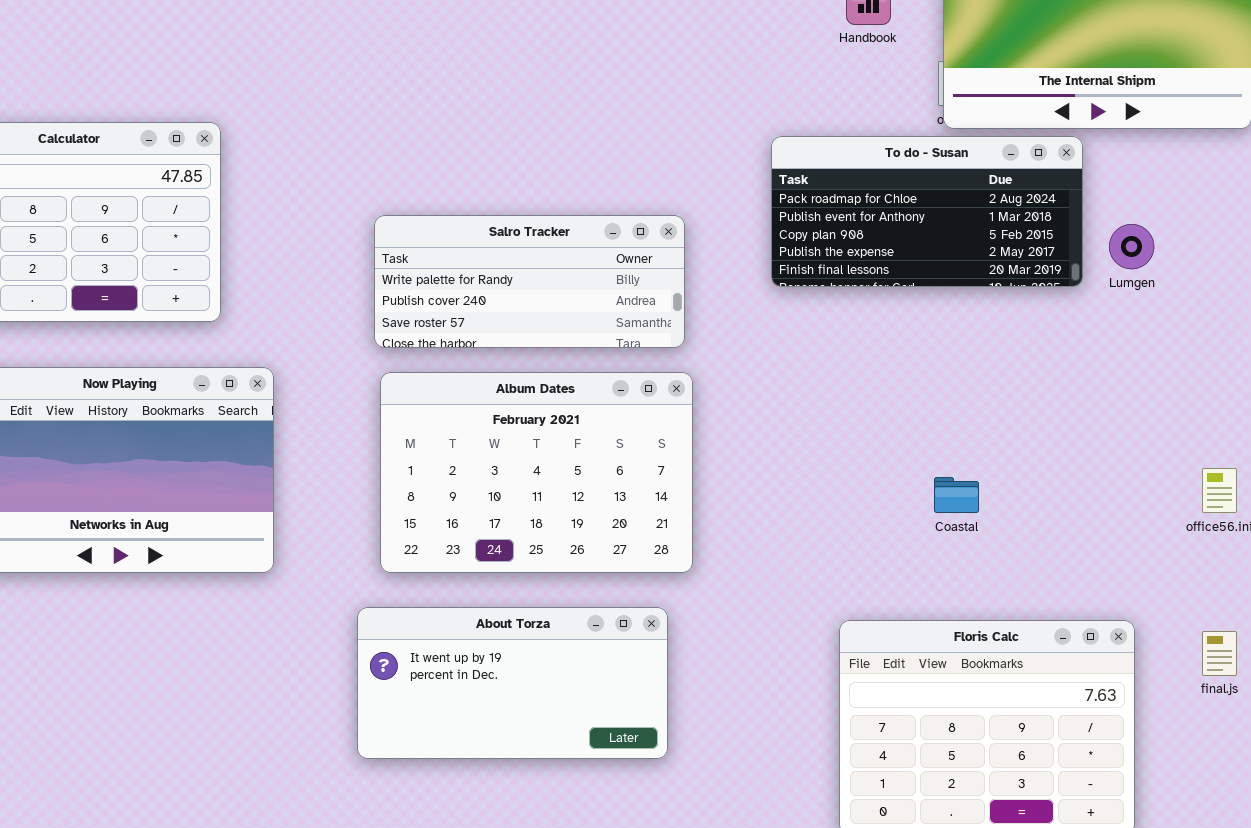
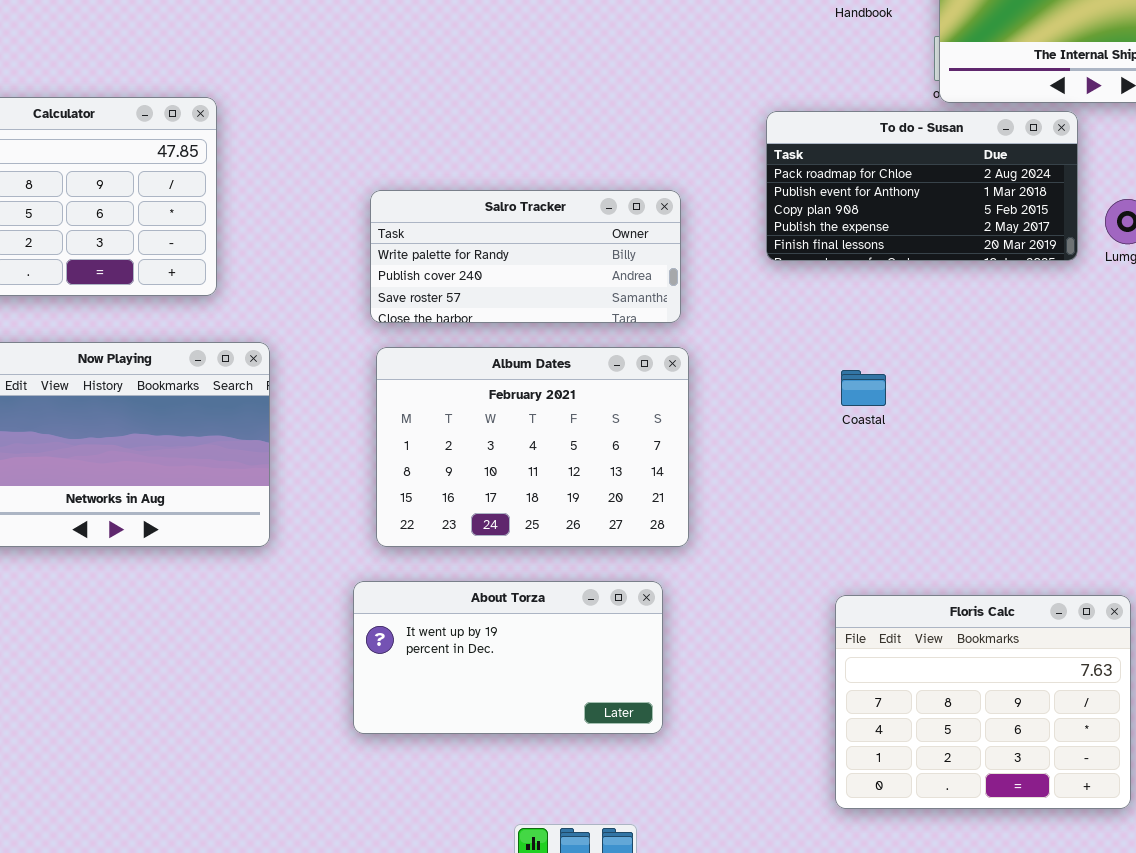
Coastal: [934,477,979,513] -> [841,370,886,406], moved

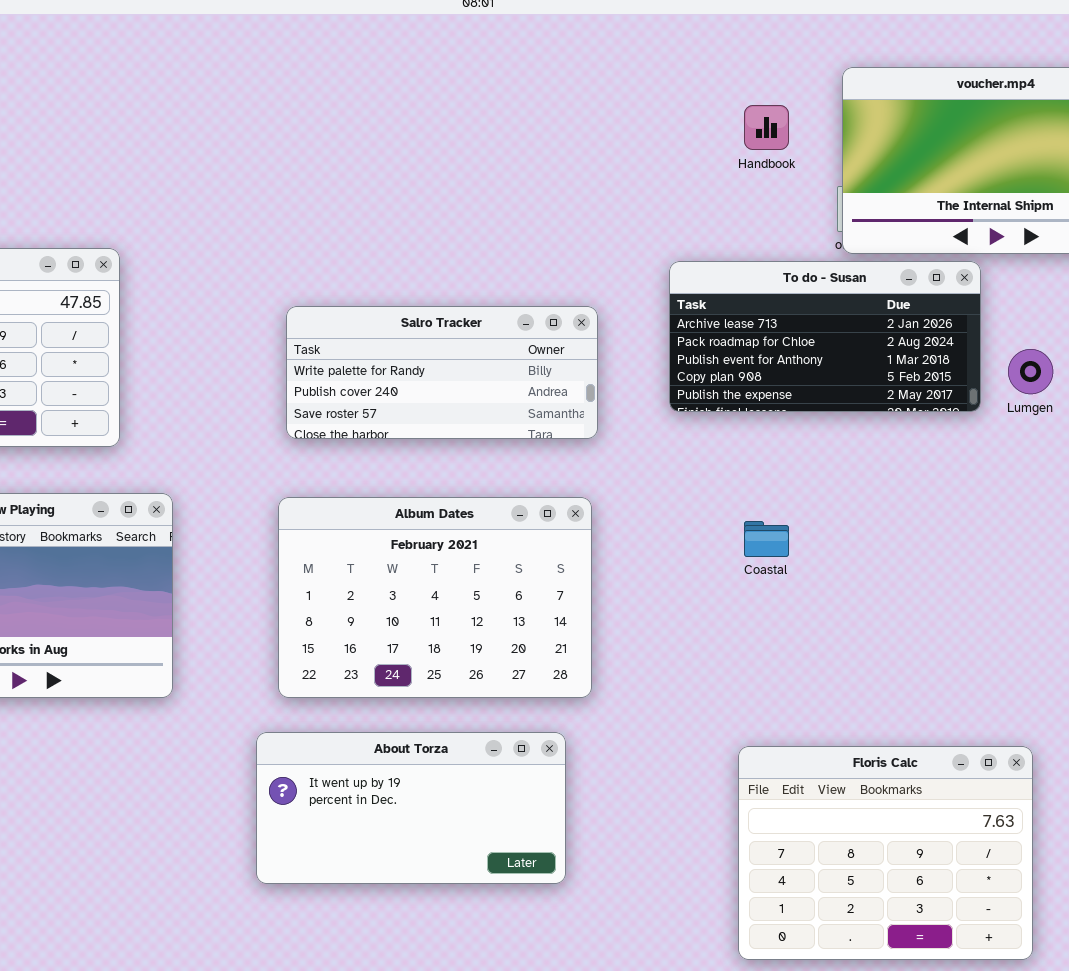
To do - Susan: [766,111,1078,261] -> [669,261,981,412], scrolled up 1 row
Salro Tracker: [370,190,681,323] -> [286,306,598,439], moved

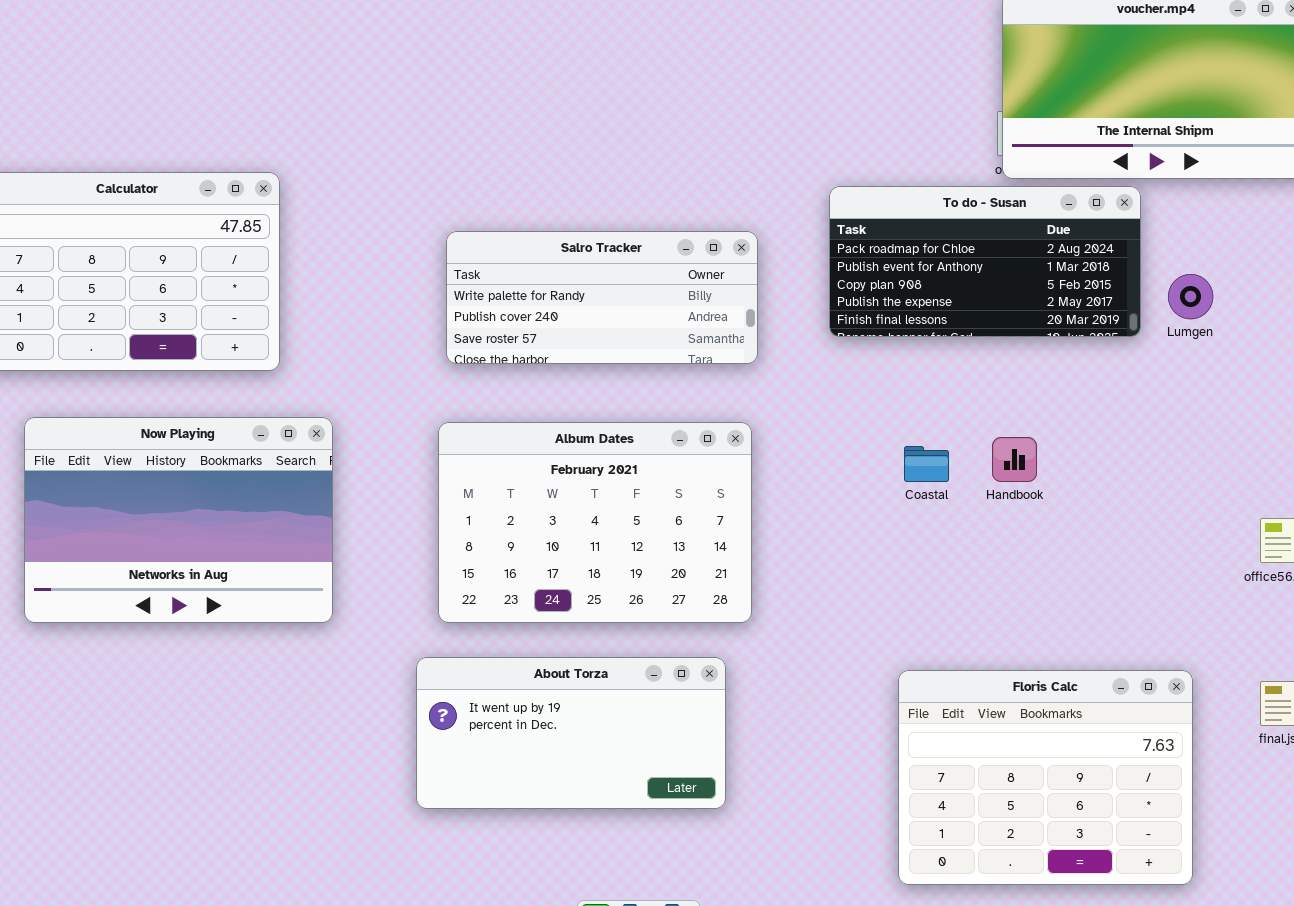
Handbook: [744,105,789,150] -> [992,437,1037,482], moved
To do - Susan: [669,261,981,412] -> [829,186,1141,337], scrolled down 1 row

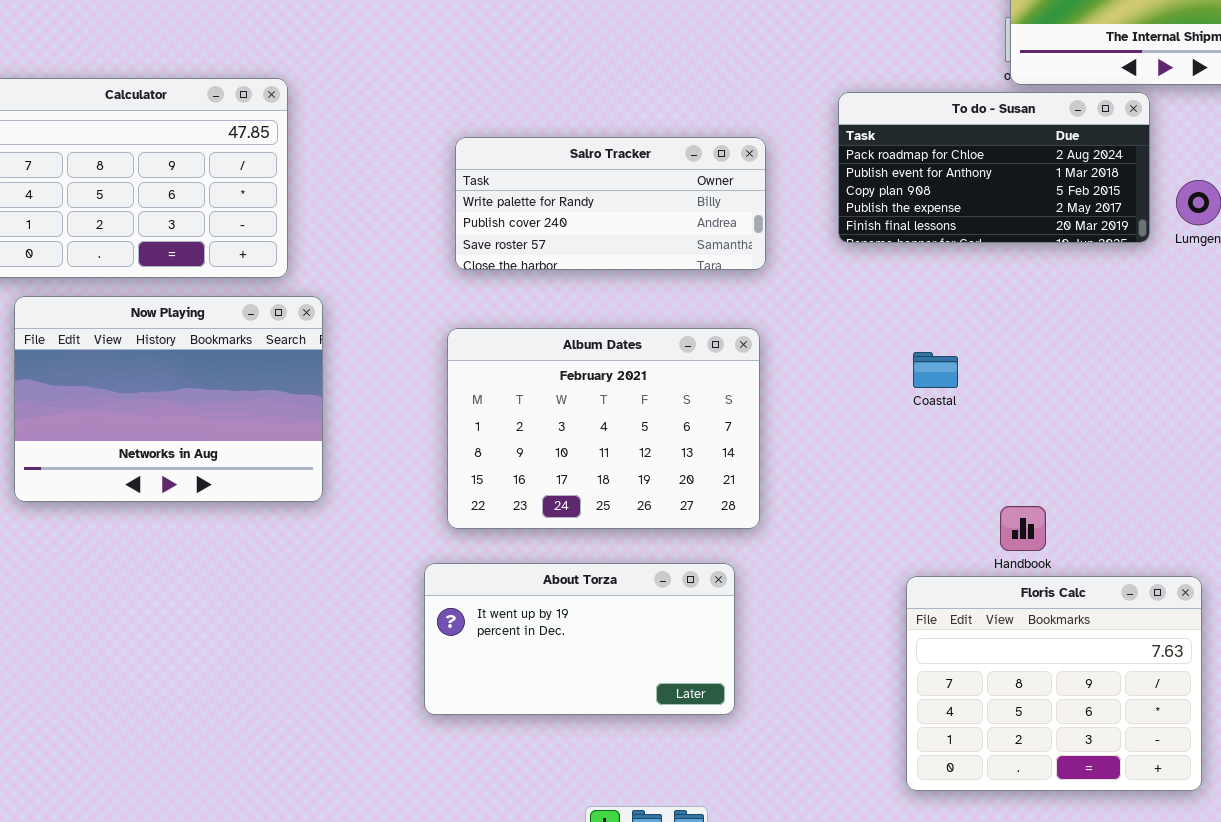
Now Playing: [24,417,333,623] -> [14,296,323,502], moved
Handbook: [992,437,1037,482] -> [1000,506,1046,551], moved

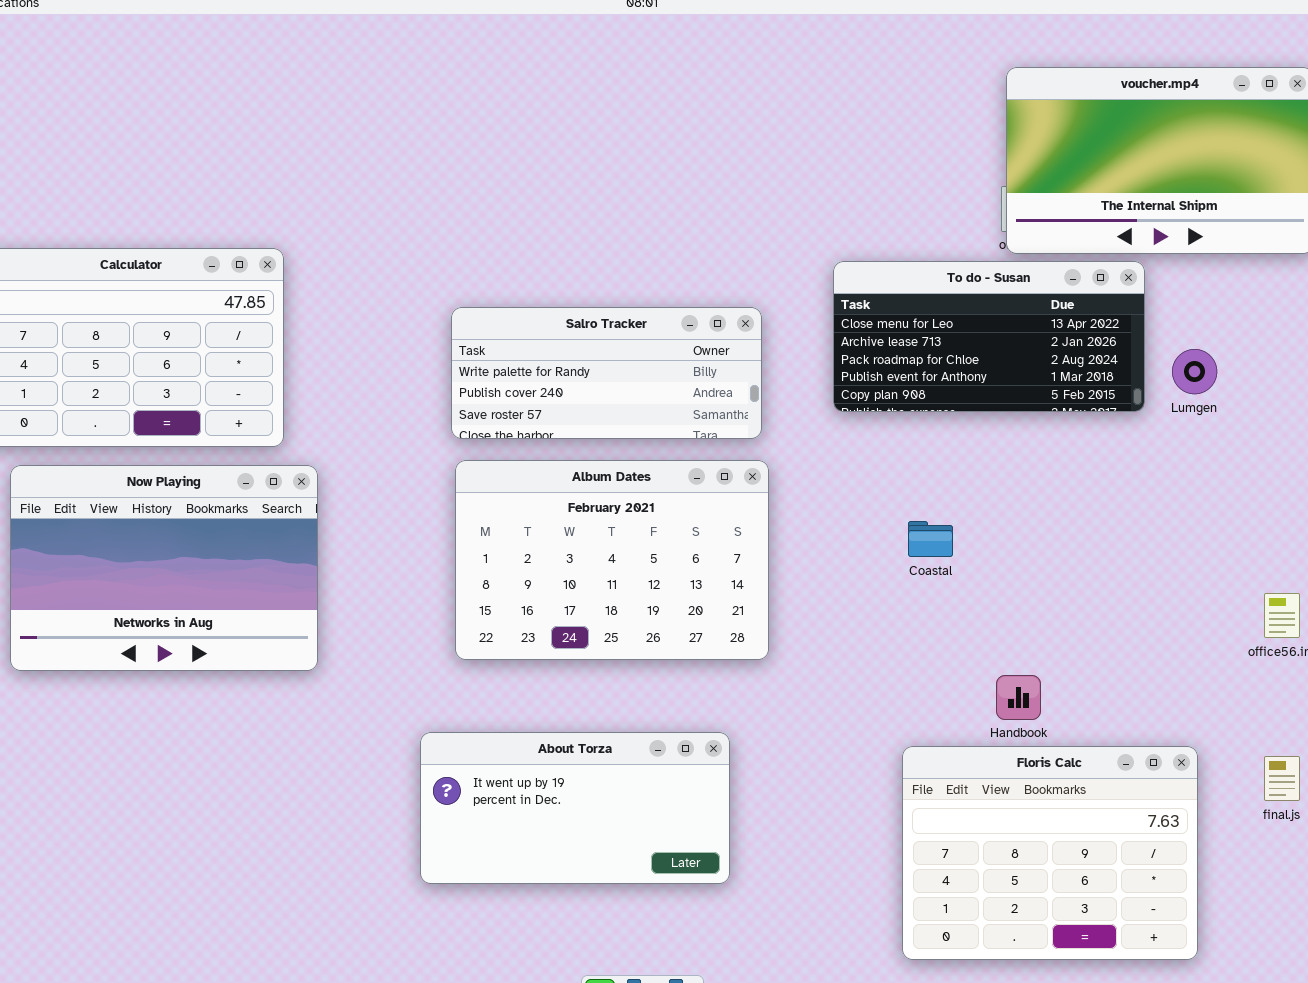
To do - Susan: [838,92,1150,243] -> [833,261,1145,412], scrolled up 2 rows
Album Dates: [447,328,760,529] -> [455,460,769,660], moved

